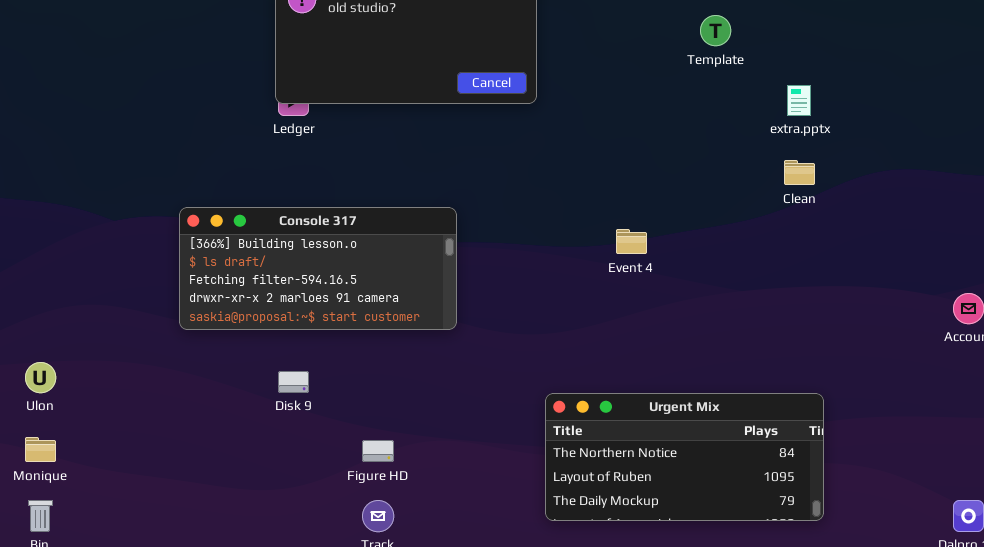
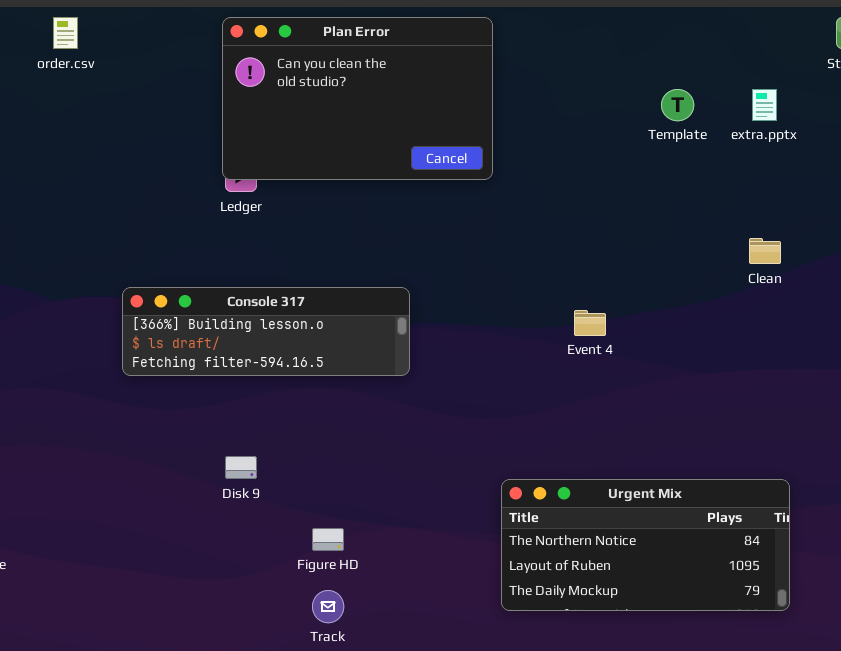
extra.pptx: [787,85,811,116] -> [752,89,777,121], moved
Console 317: [179,207,457,330] -> [122,287,410,376], resized

